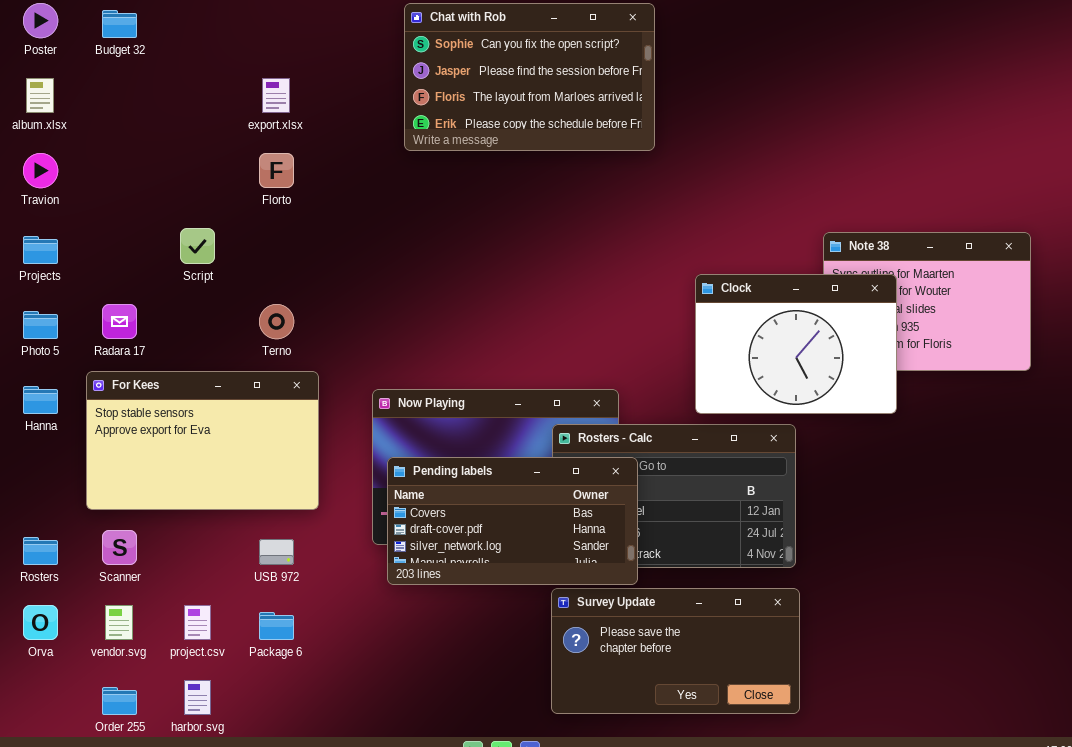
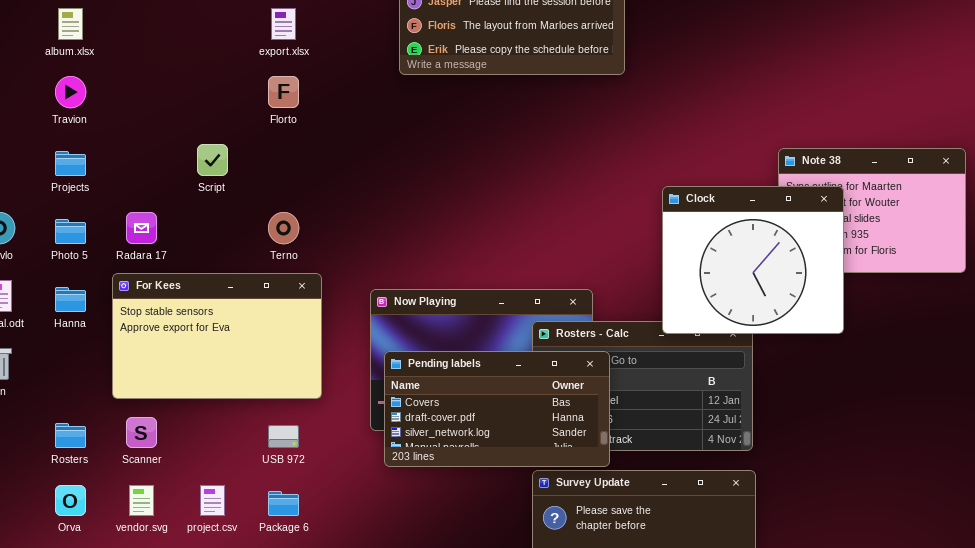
Clock: [695,274,897,414] -> [662,186,844,334], resized

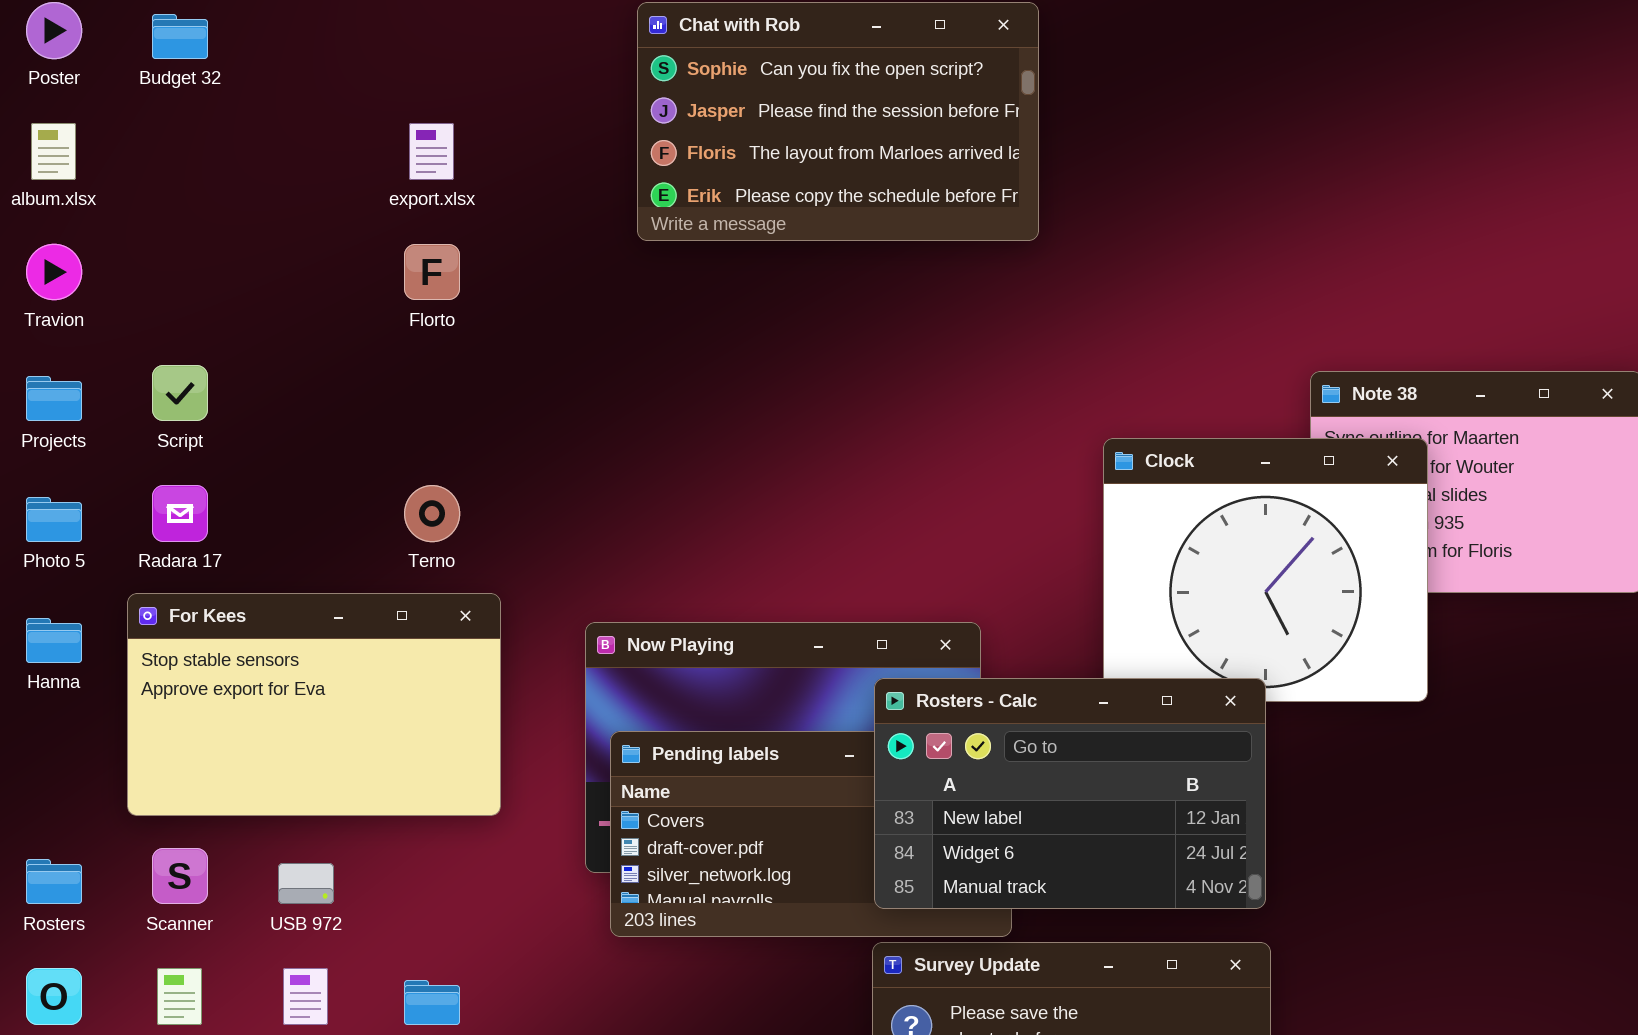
Script: [197,144,228,176] -> [152,365,208,421], moved
Rosters - Calc: [532,321,753,451] -> [874,678,1266,909], raised
USB 972: [268,425,299,448] -> [278,863,334,904], moved

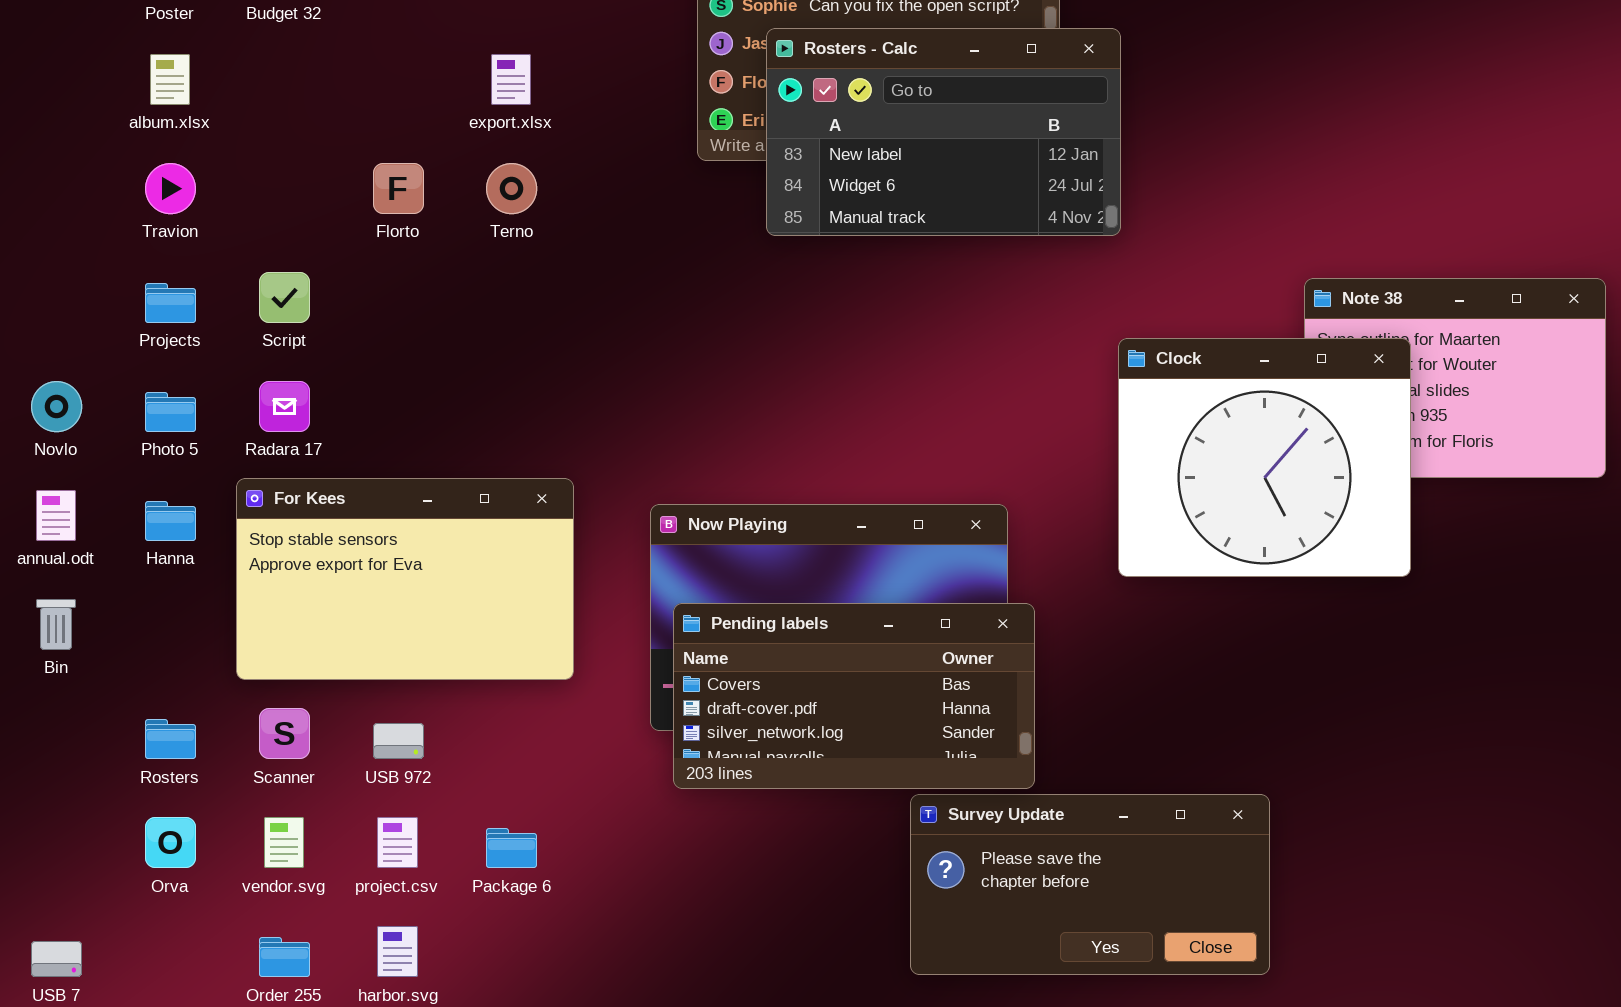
Florto: [404,244,460,300] -> [373,163,424,214], moved
Terno: [404,485,460,542] -> [486,163,537,214], moved
Rosters - Calc: [874,678,1266,909] -> [766,28,1121,236], moved

